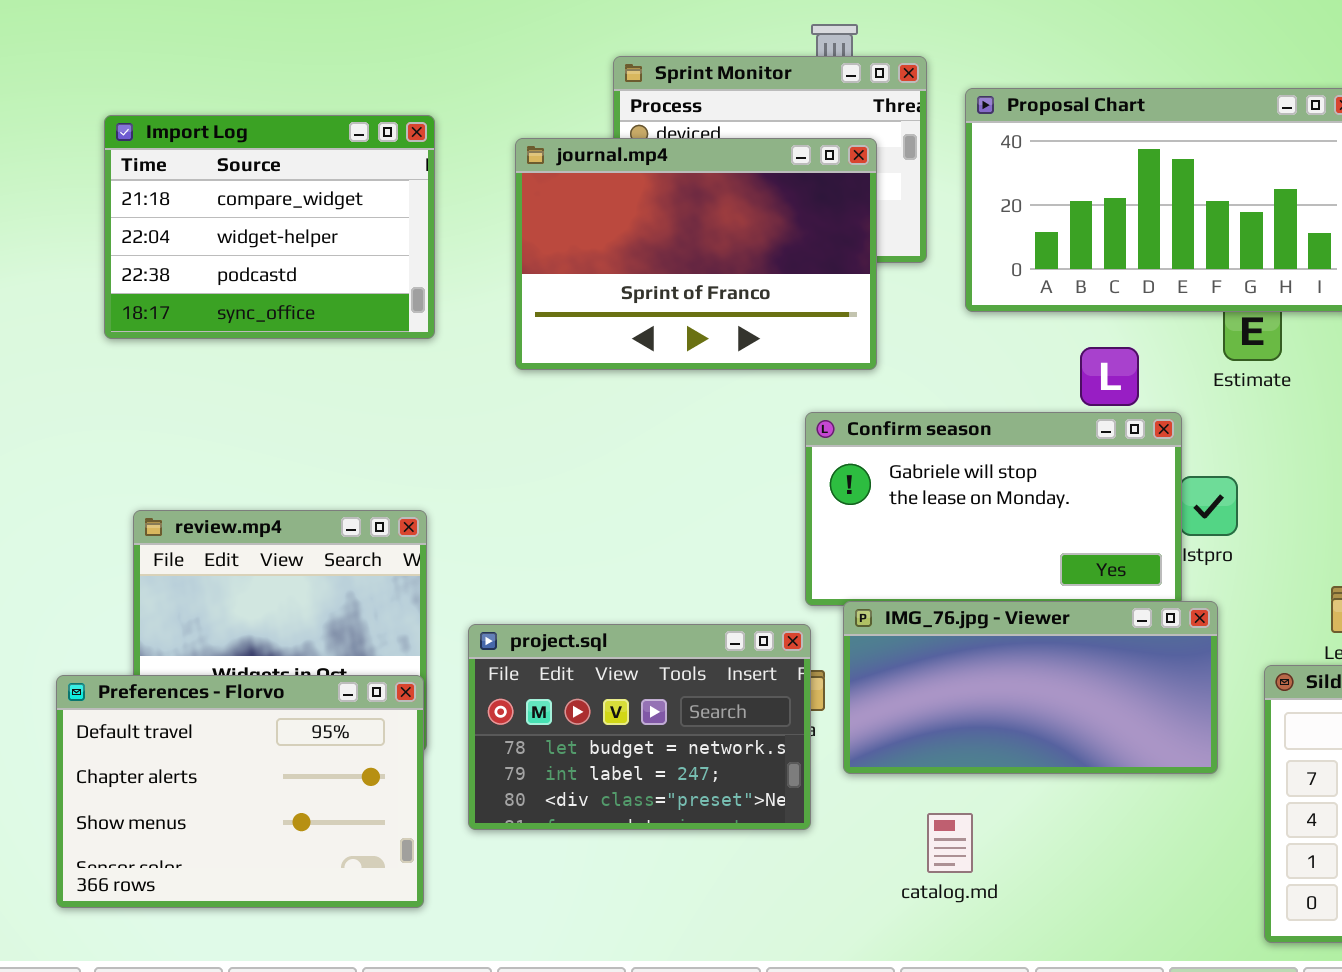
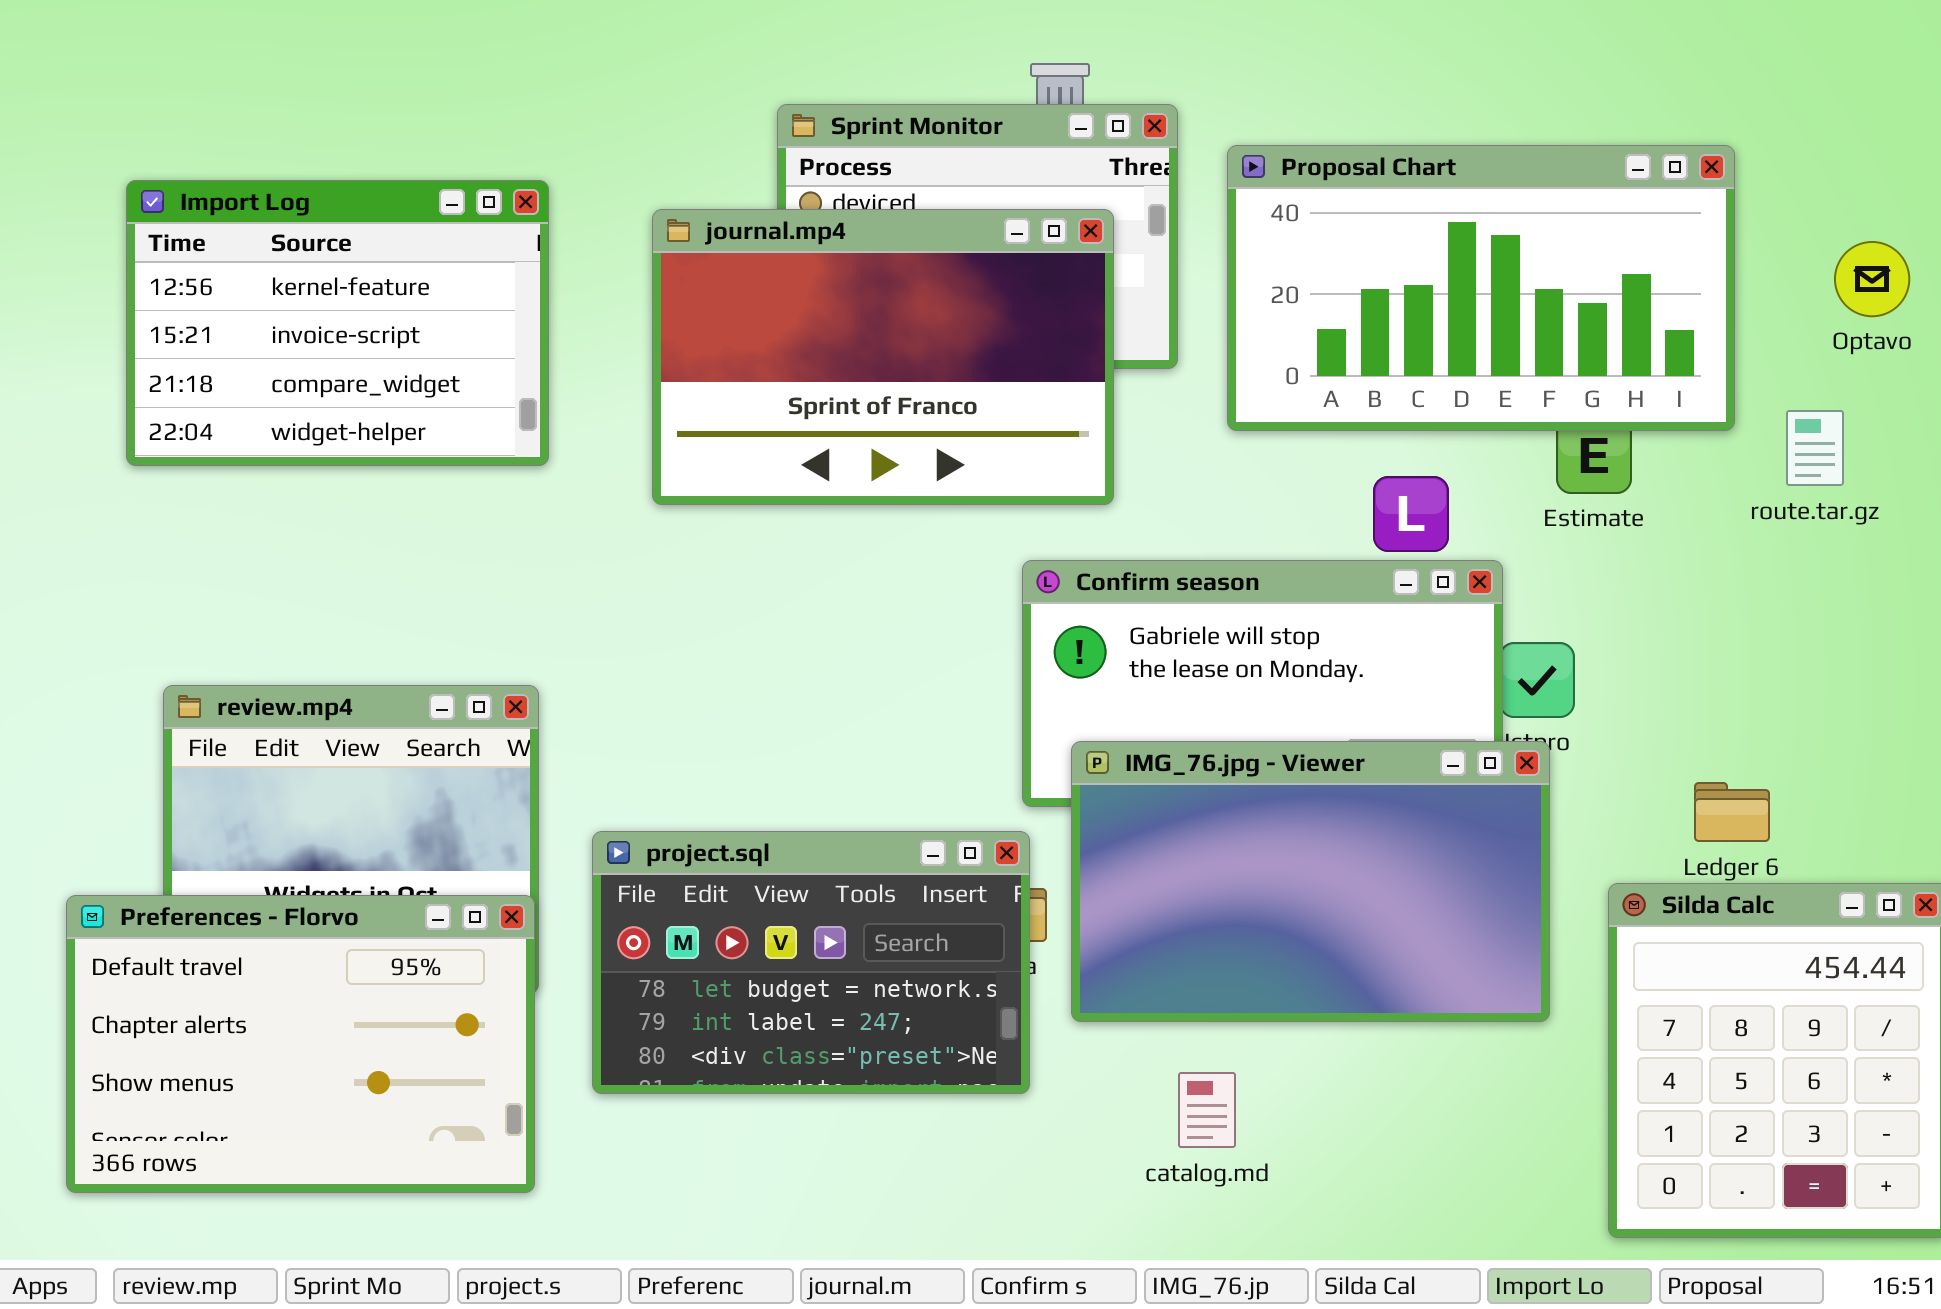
Import Log: [104,115,435,339] -> [126,180,549,466], scrolled up 2 rows
IMG_76.jpg - Viewer: [843,601,1218,774] -> [1071,741,1550,1022], resized

